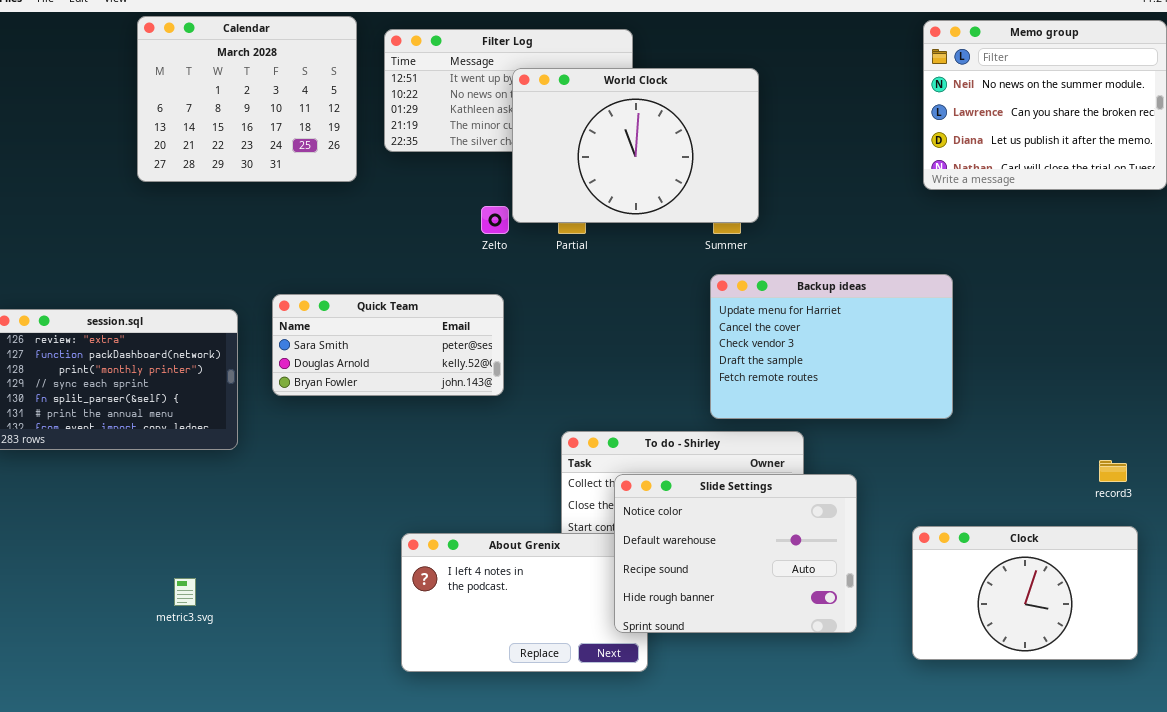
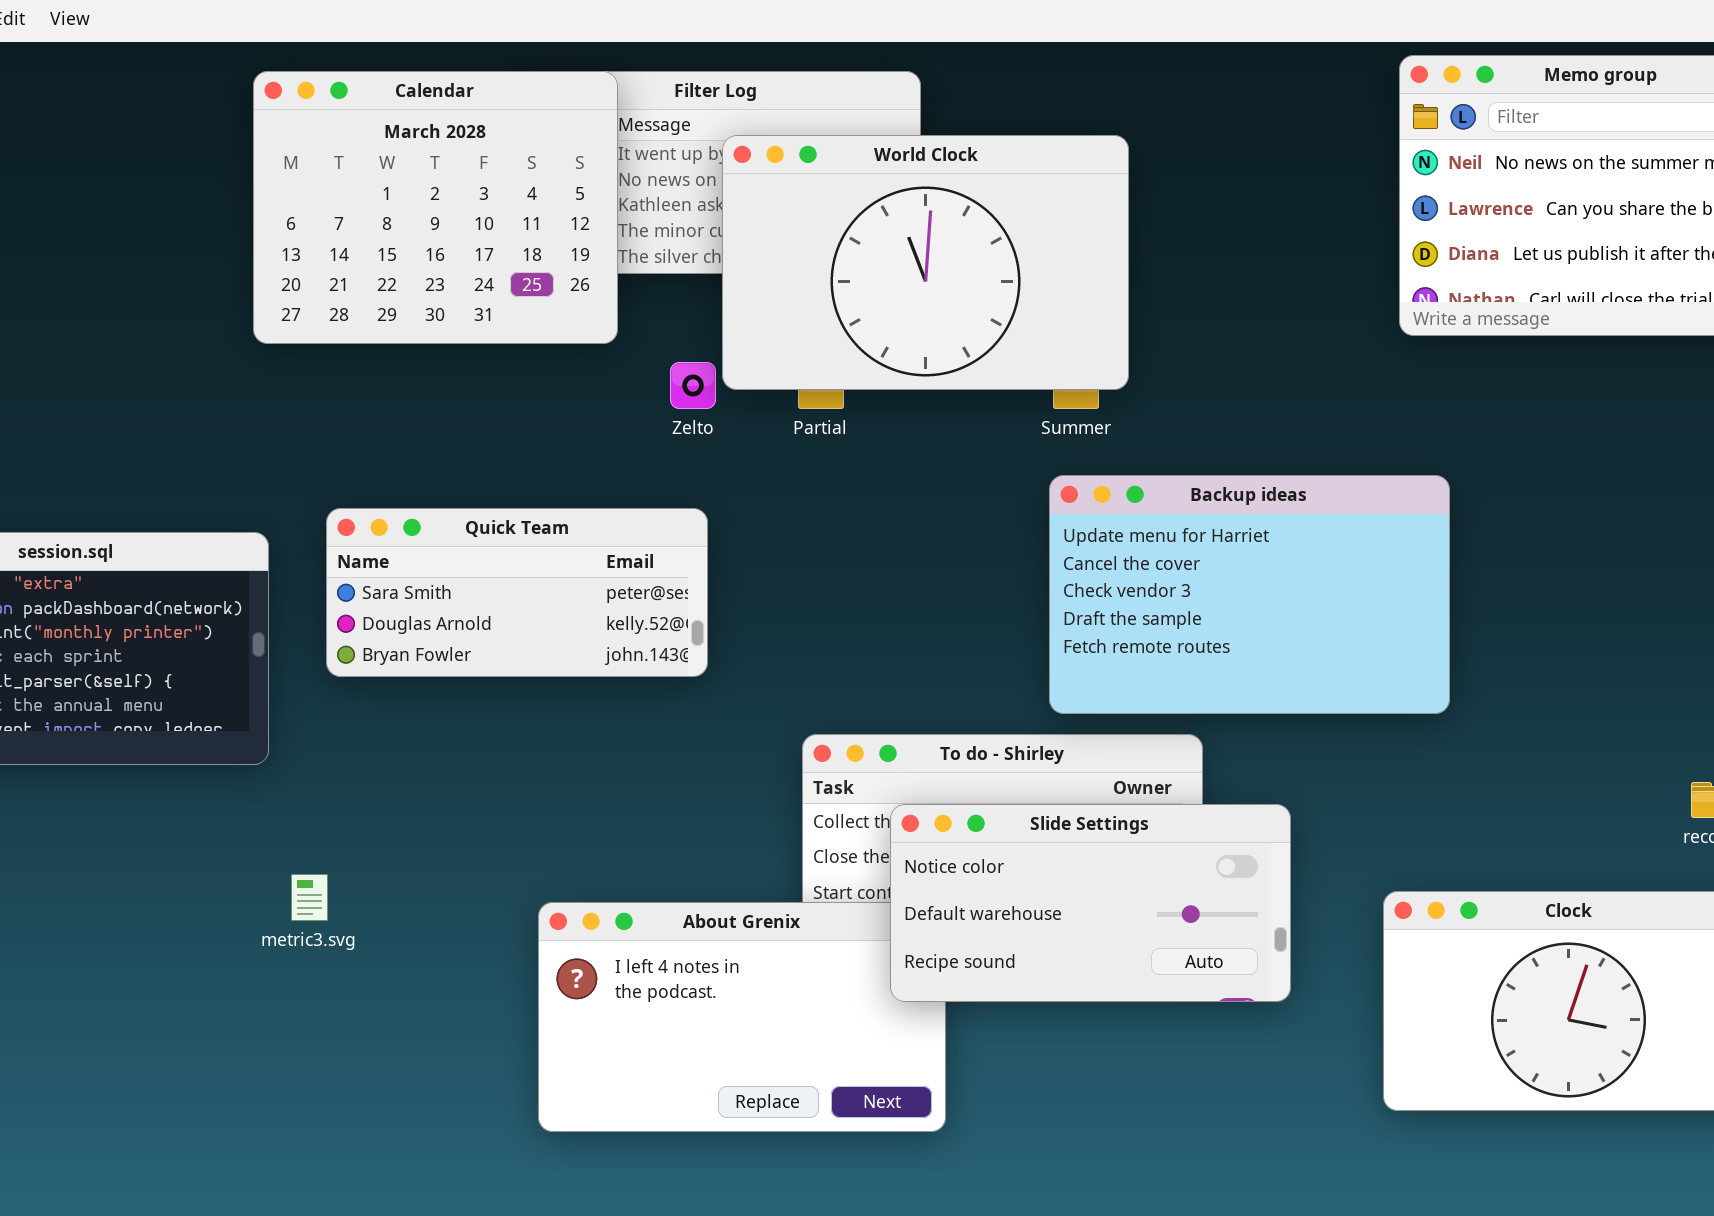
Calendar: [137,16,357,182] -> [253,71,618,344], moved
Slide Settings: [614,474,857,633] -> [890,804,1291,1002], resized
metric3.svg: [174,578,196,606] -> [291,874,328,921], moved

